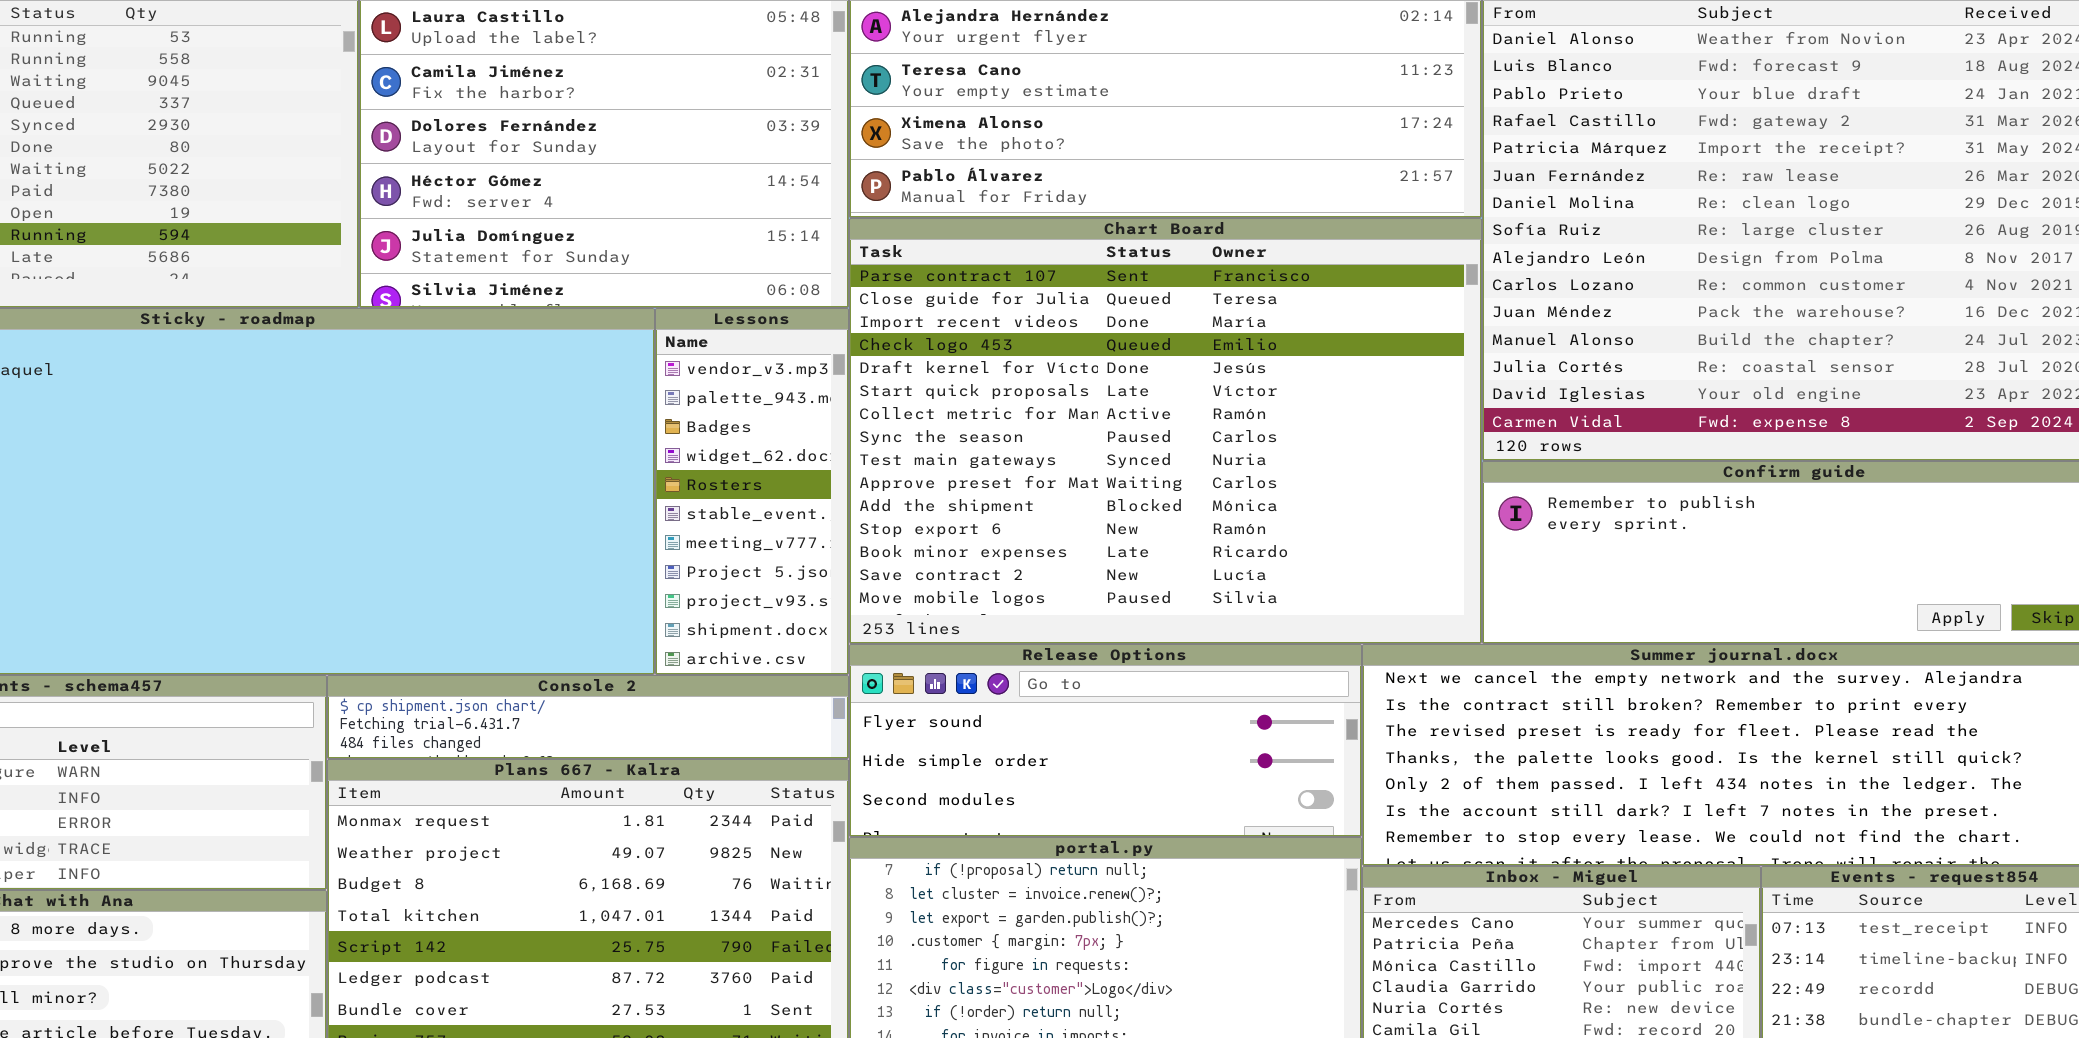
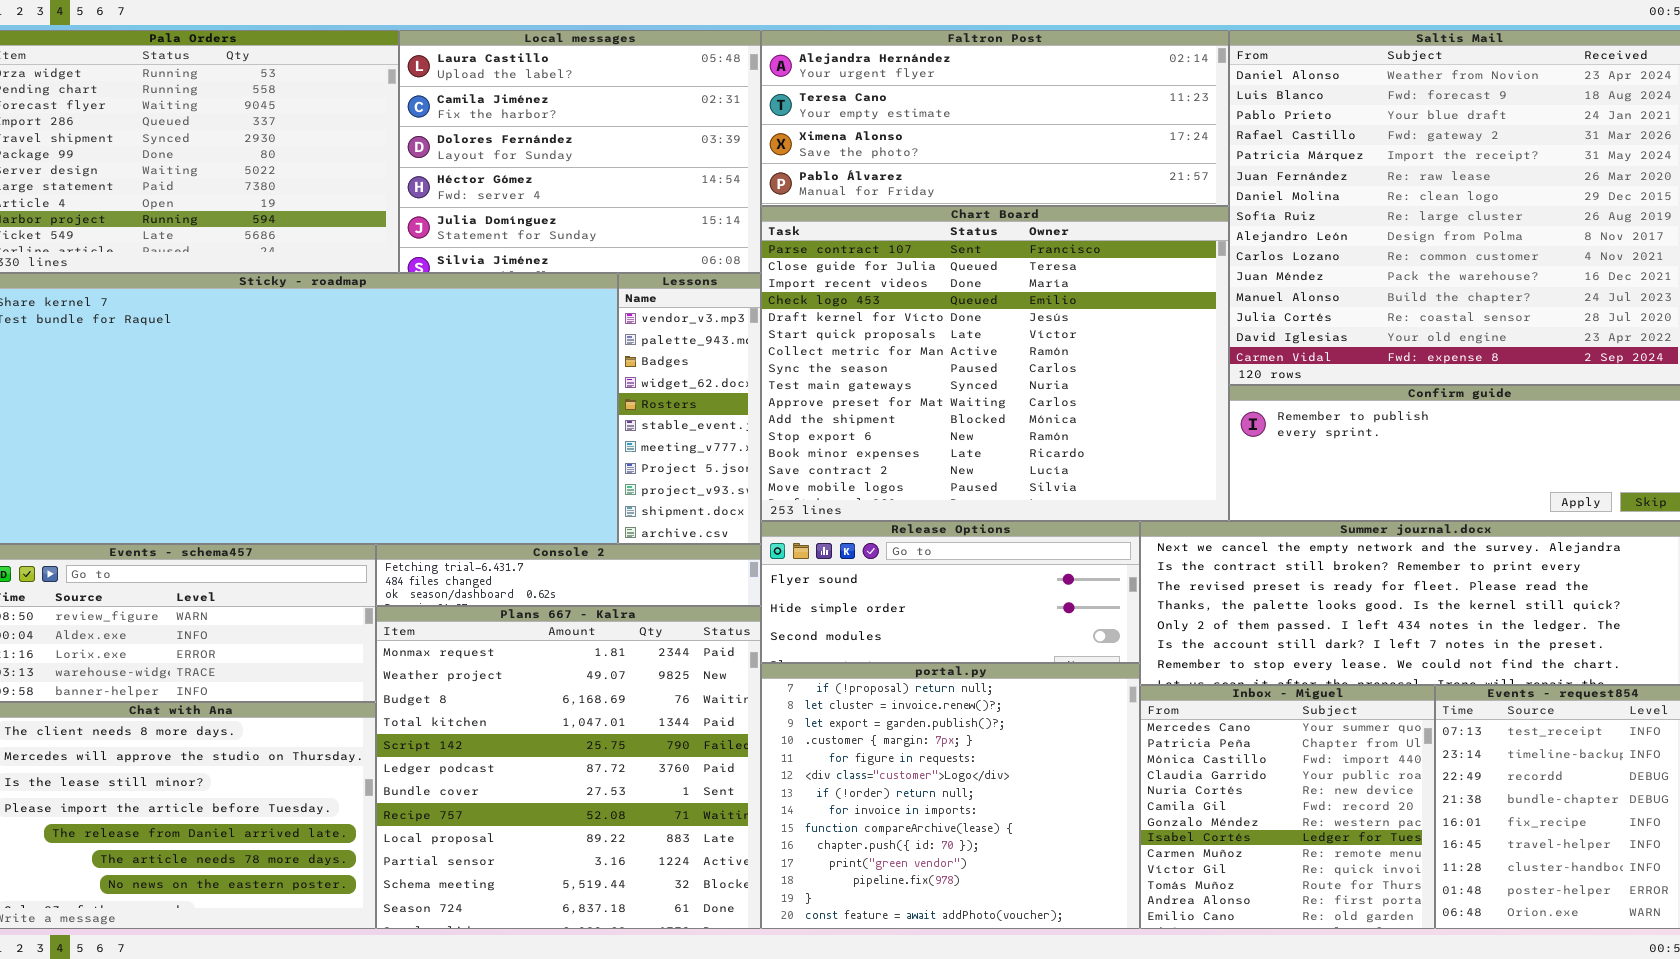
Console 2: [327,675,849,759] -> [376,544,761,606], scrolled down 1 row

